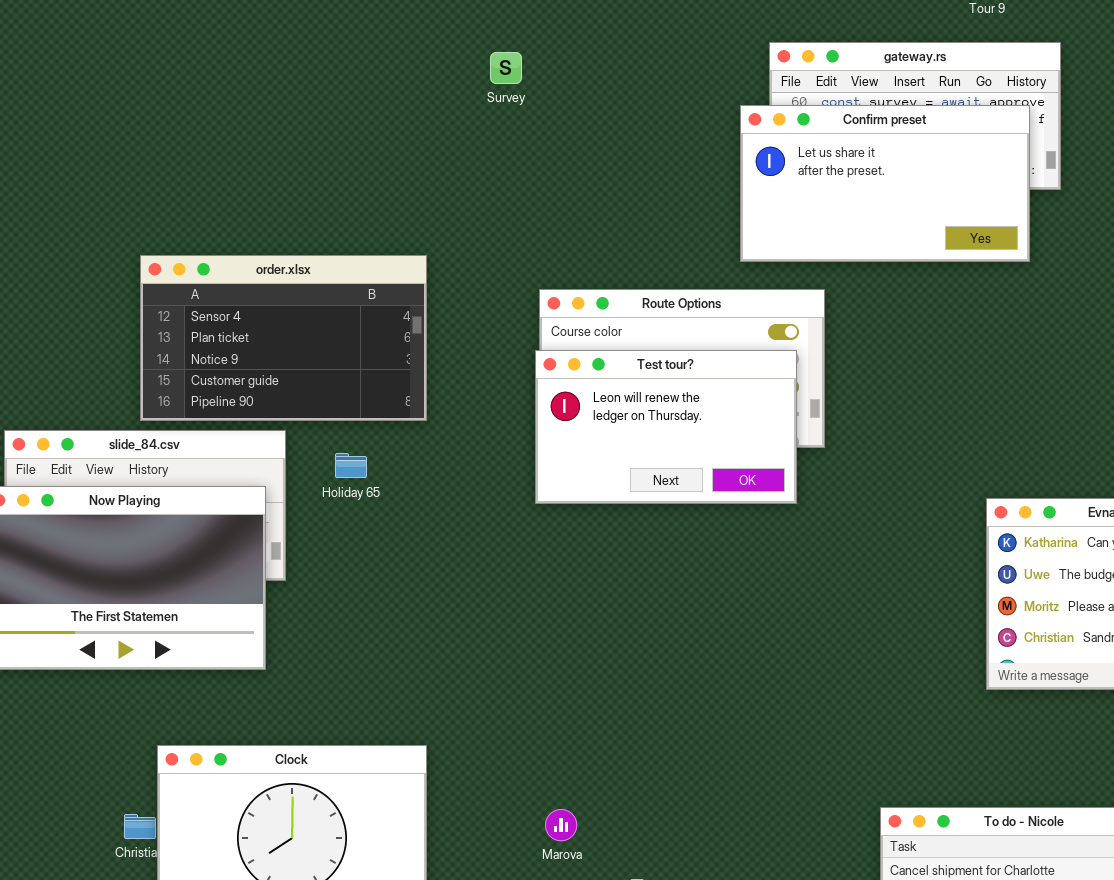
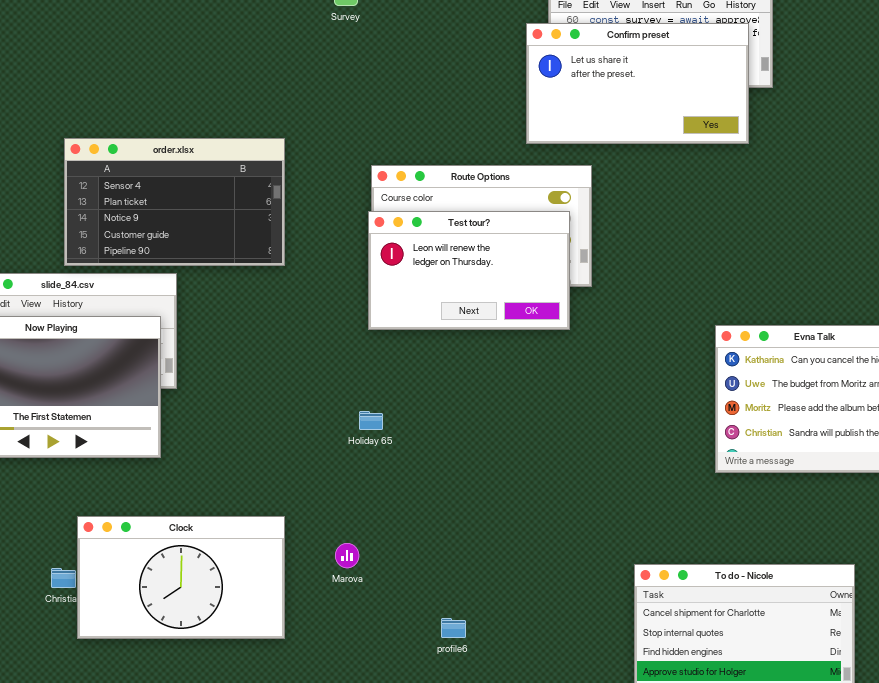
Holiday 65: [335,453,367,478] -> [359,411,383,430], moved
Marova: [545,809,577,841] -> [335,543,359,568], moved

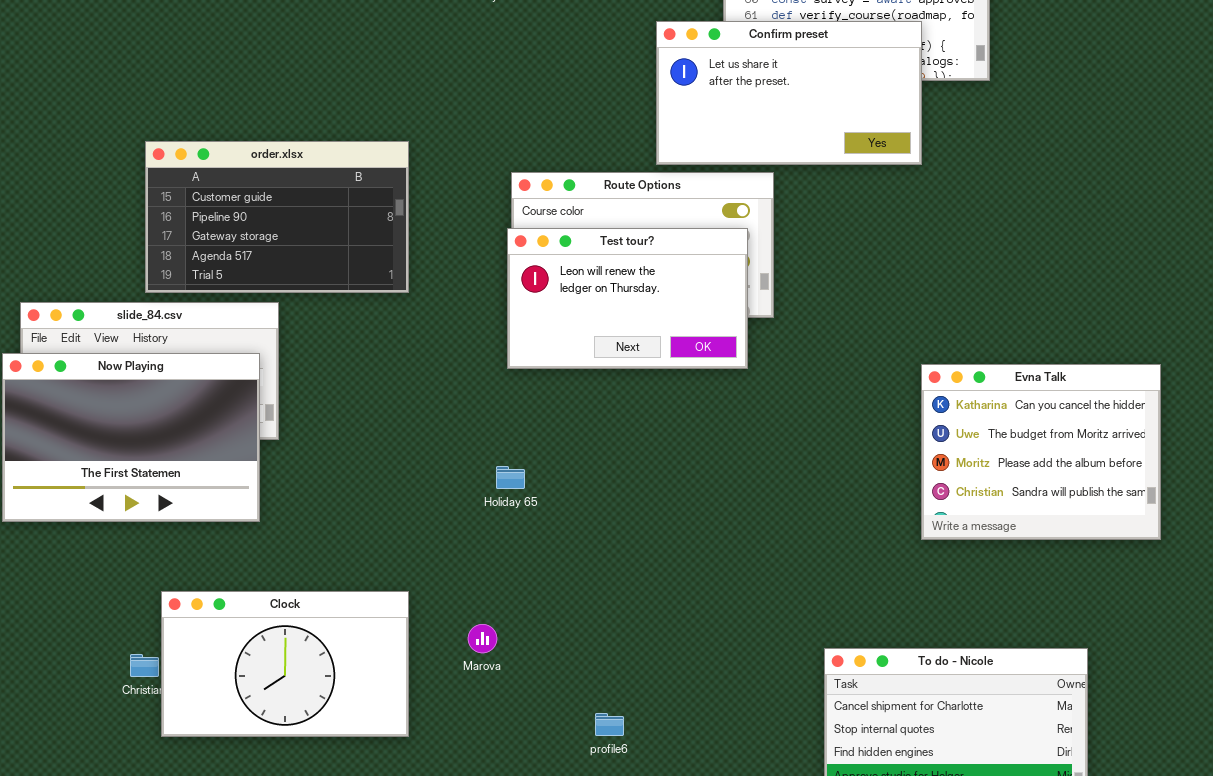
Confirm preset: [526,23,749,144] -> [656,21,922,165], moved
order.xlsx: [64,138,285,266] -> [145,141,409,293], scrolled down 3 rows

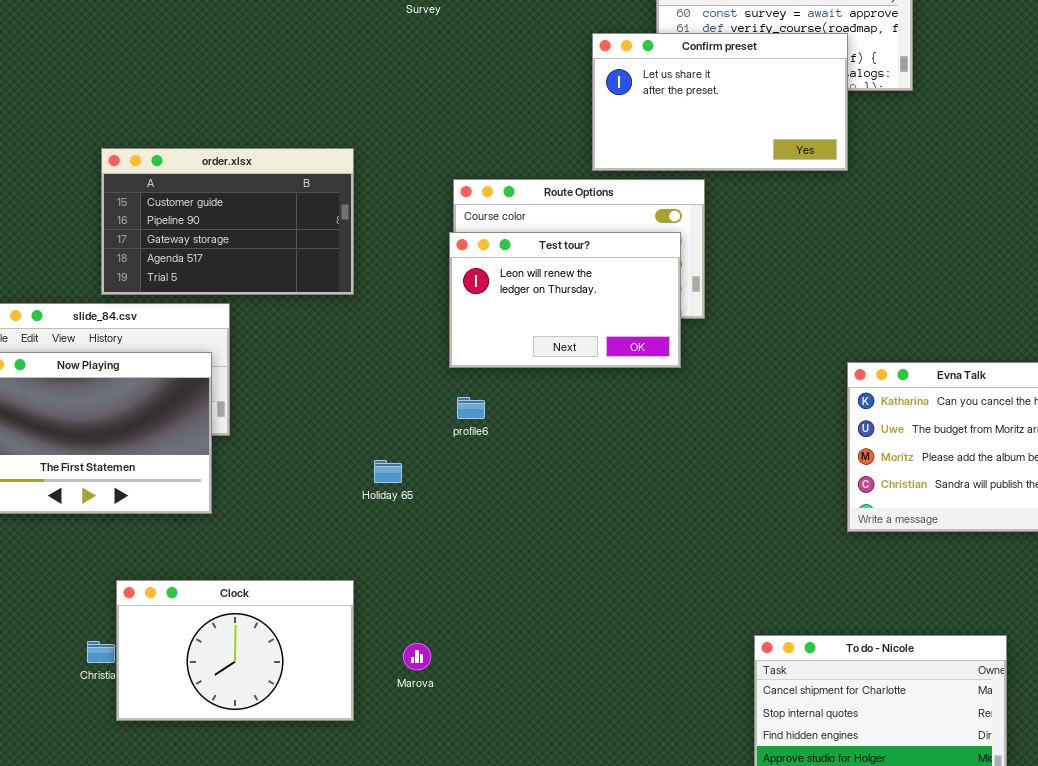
Holiday 65: [496,466,525,489] -> [374,460,402,483], moved
Marova: [468,624,497,653] -> [403,643,431,670], moved
profile6: [595,713,624,736] -> [457,397,485,419], moved

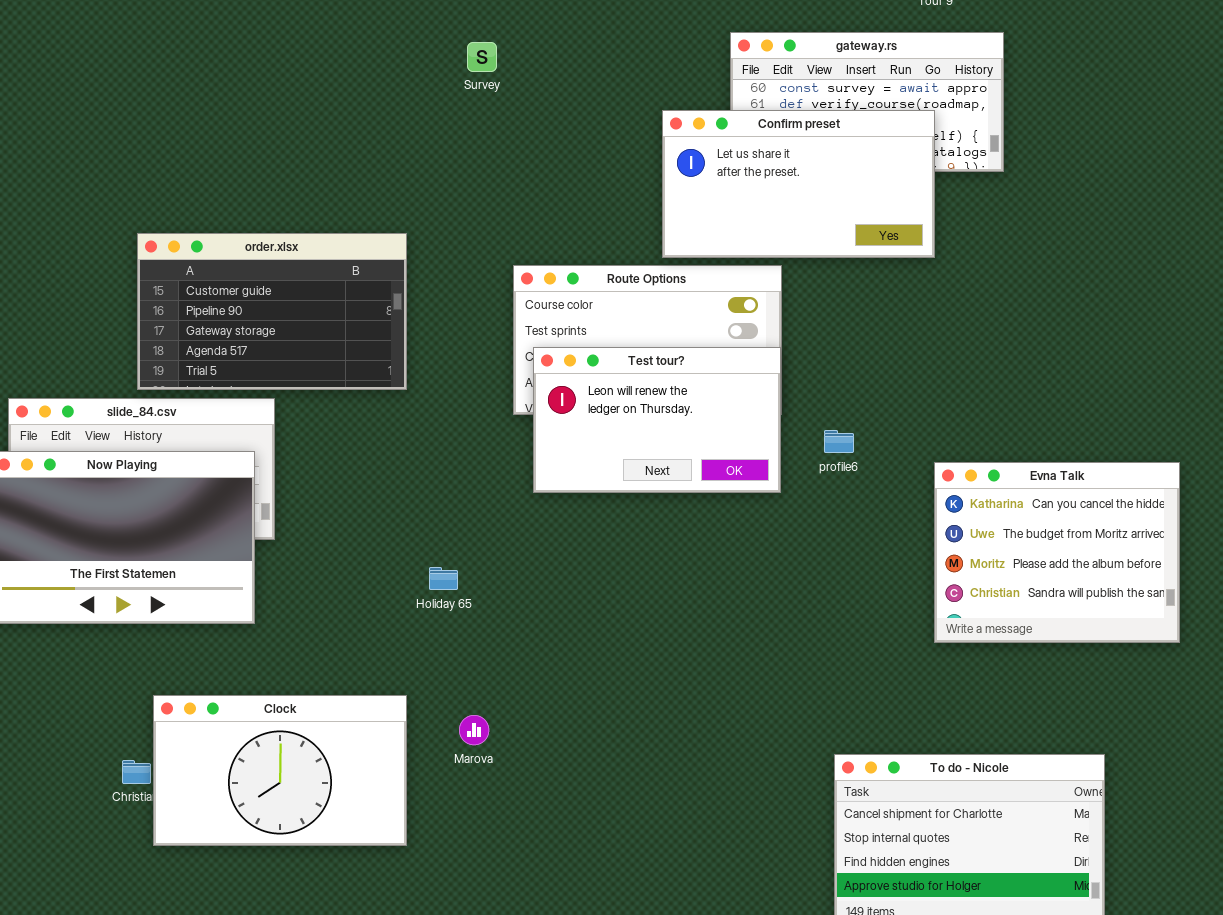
Test tour?: [449,232,681,368] -> [533,347,781,493], moved
profile6: [457,397,485,419] -> [824,430,854,453], moved
Marova: [403,643,431,670] -> [459,715,489,745], moved

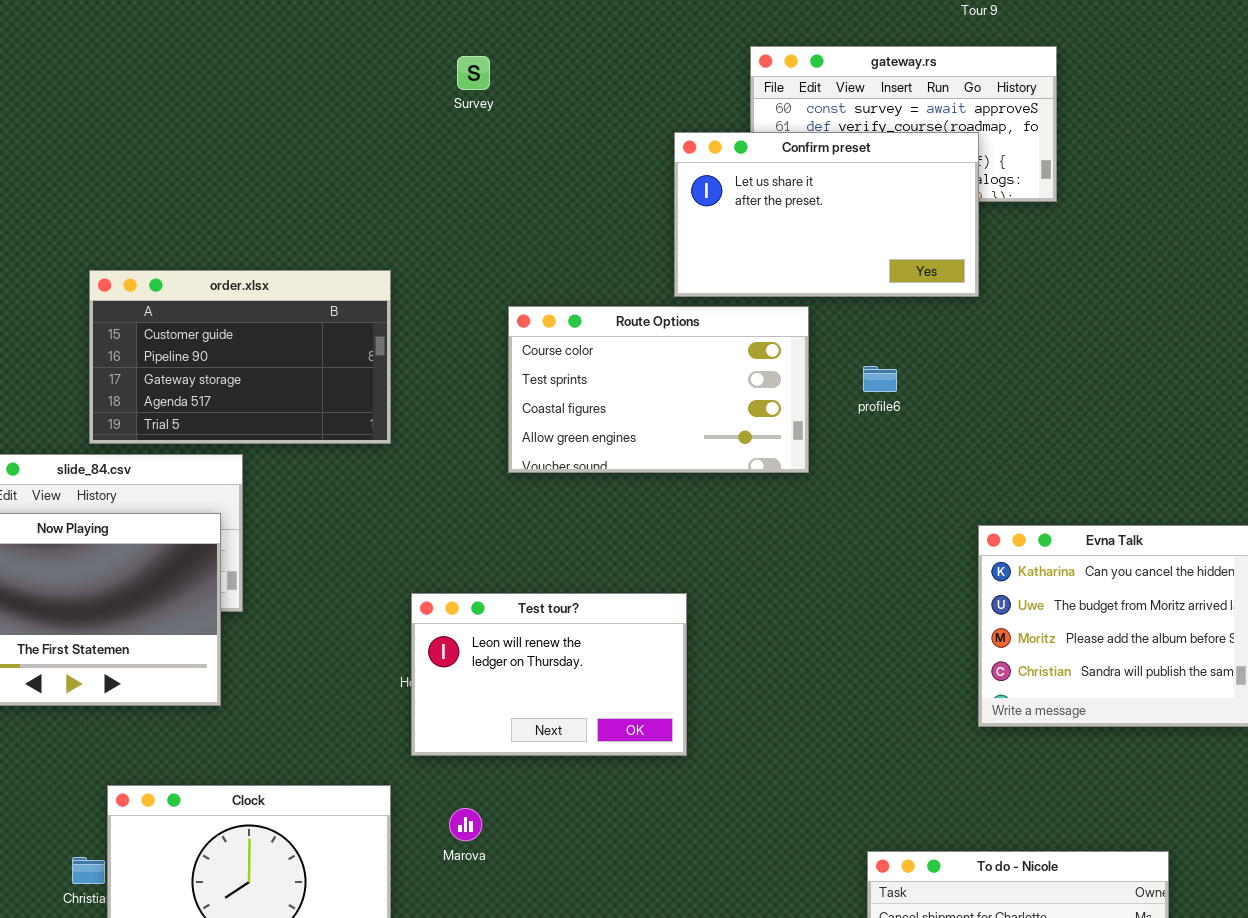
Test tour?: [533,347,781,493] -> [411,593,687,756], moved
profile6: [824,430,854,453] -> [863,366,897,392], moved

